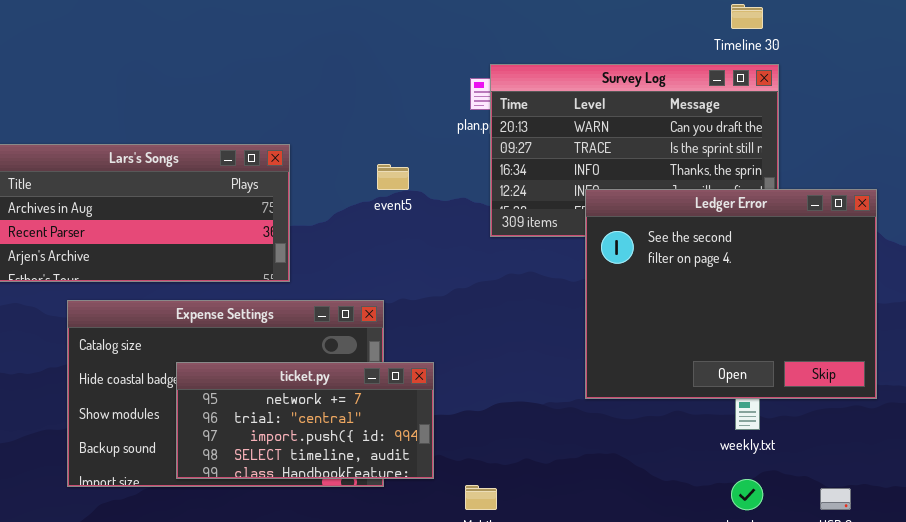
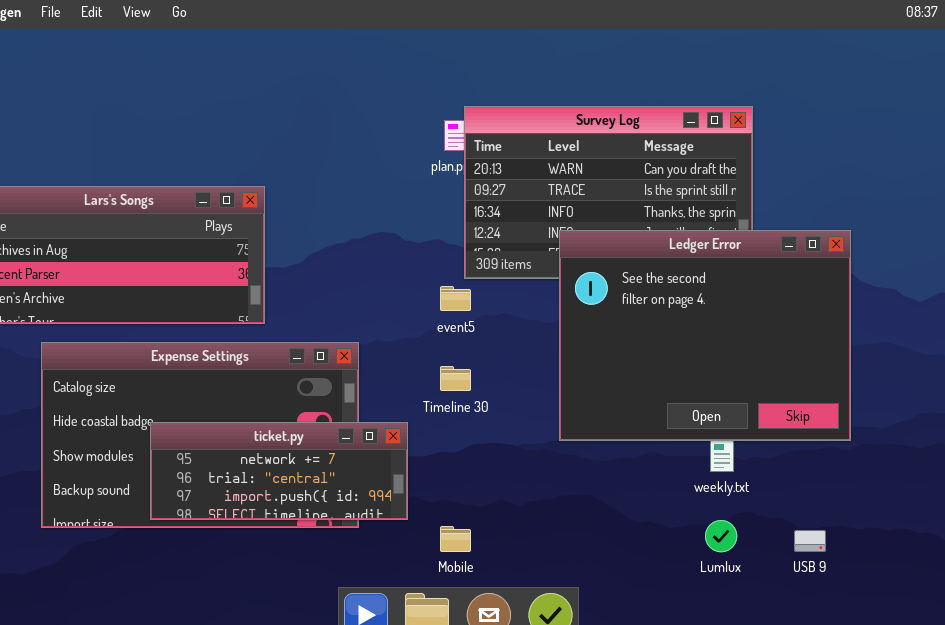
Timeline 30: [731,4,763,29] -> [440,366,471,391], moved
event5: [377,164,409,190] -> [440,286,471,311], moved
ticket.py: [176,362,434,479] -> [150,422,408,520], resized

